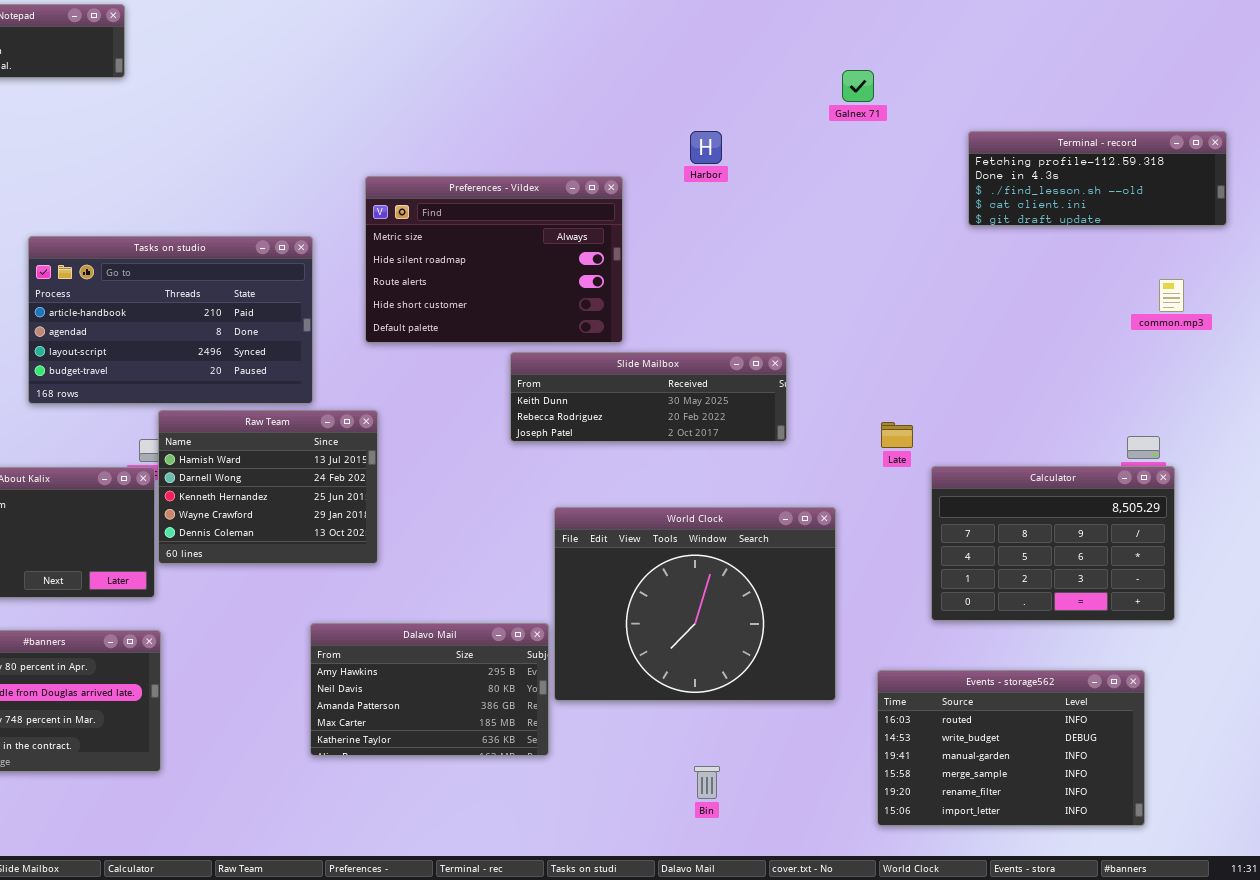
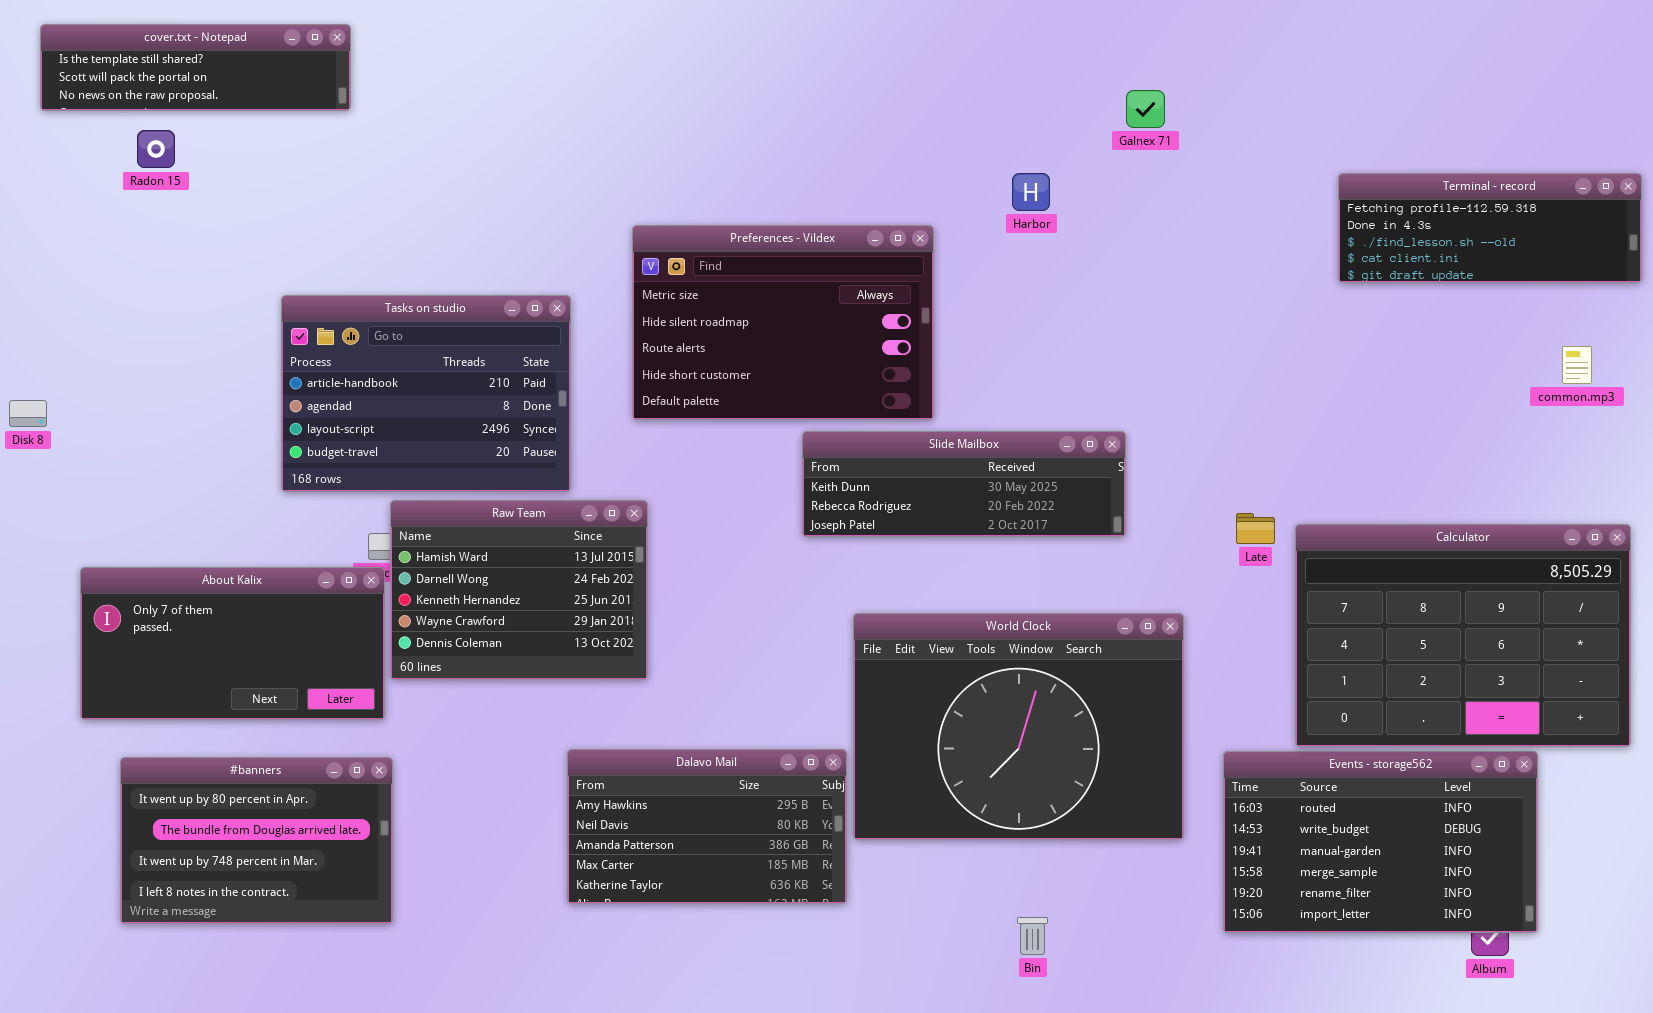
Galnex 71: [842,70,874,102] -> [1126,90,1165,128], moved
Tasks on studio: [28,236,313,404] -> [281,295,571,492], resized
Calculator: [931,466,1175,621] -> [1295,524,1631,747], resized
Events - storage562: [877,670,1145,826] -> [1223,751,1538,933], moved

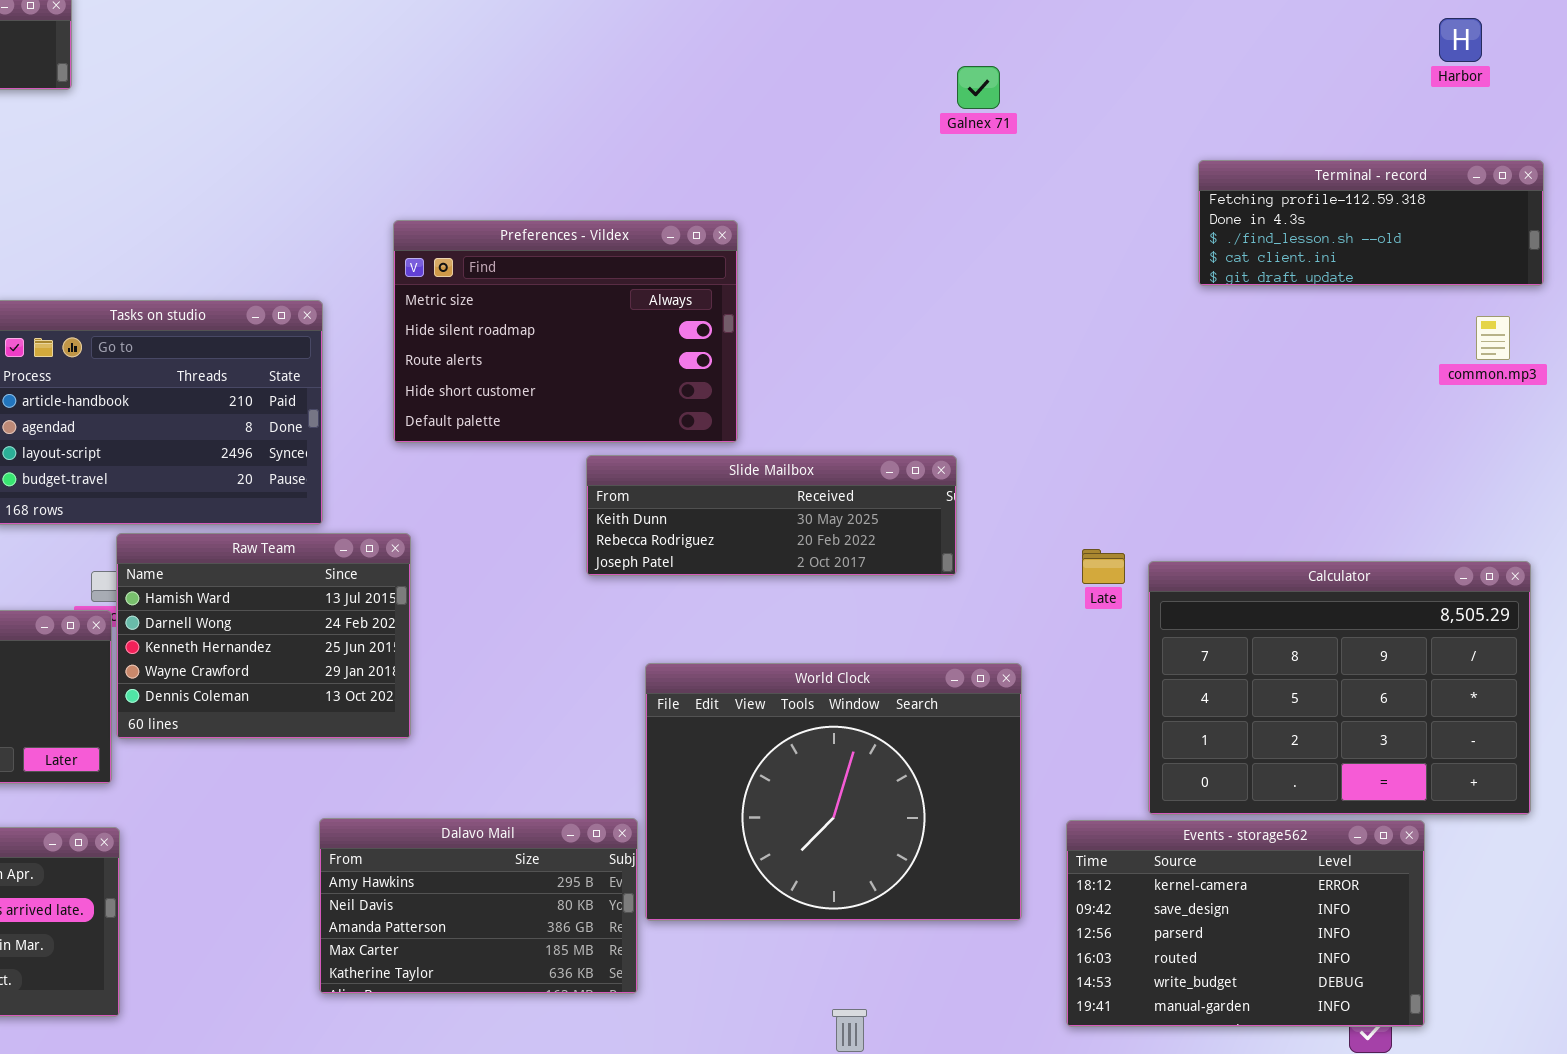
Harbor: [1012,173,1050,211] -> [1439,18,1482,62], moved
common.mp3: [1562,346,1592,384] -> [1476,316,1510,360], moved
Events - storage562: [1223,751,1538,933] -> [1066,820,1425,1027], scrolled up 3 rows

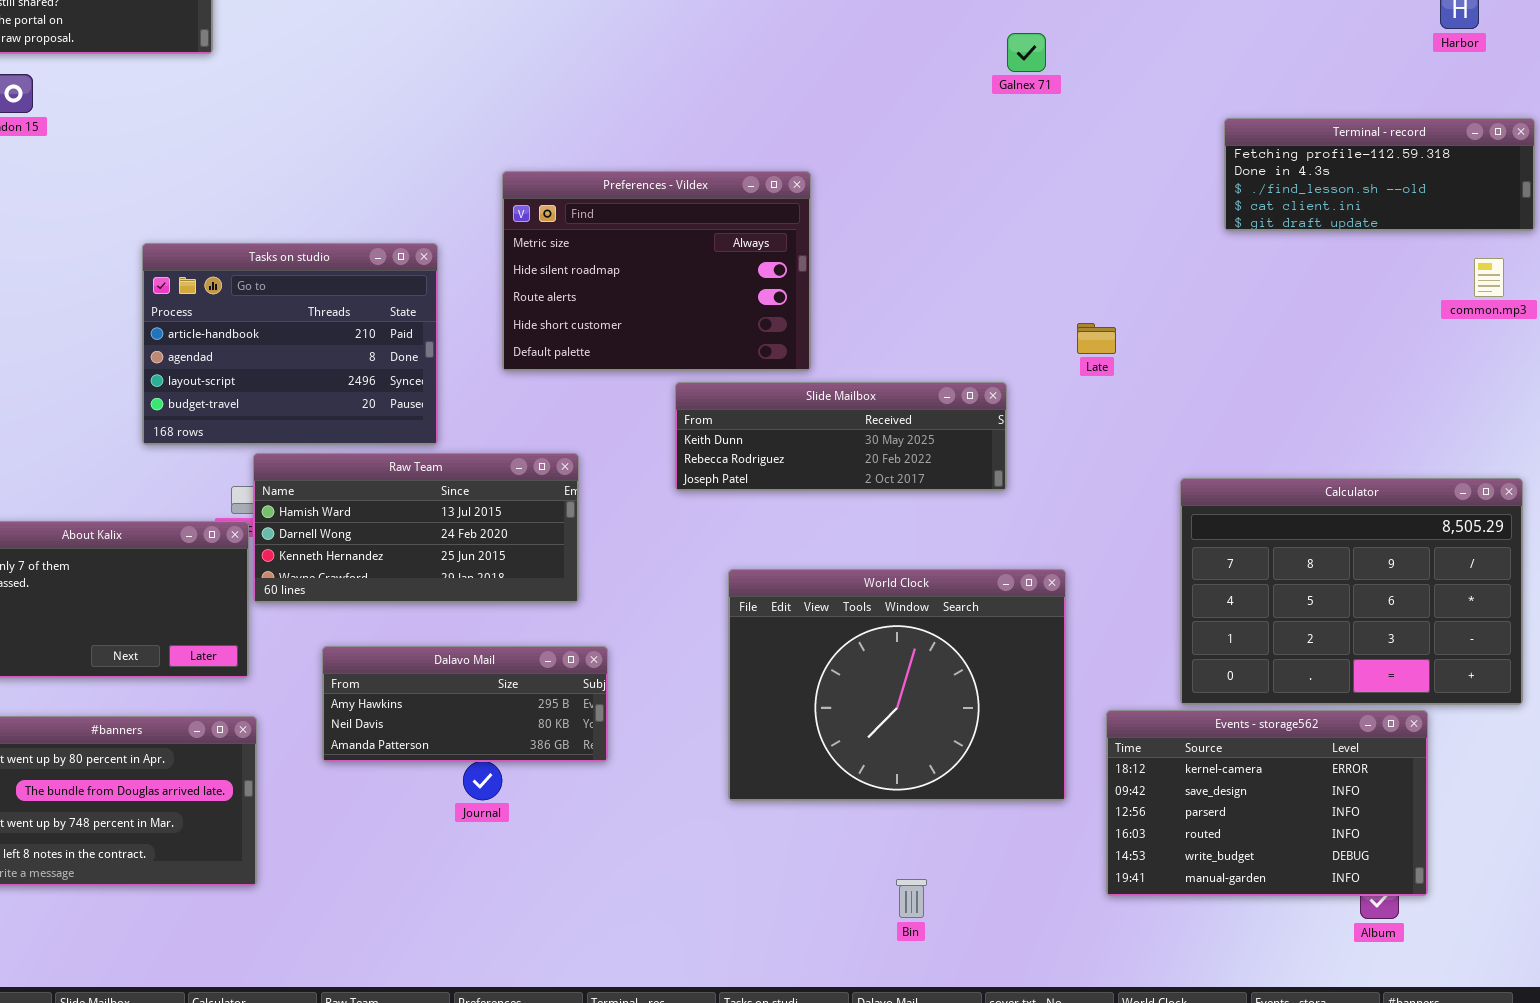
Raw Team: [116,533,411,739] -> [253,453,579,603], resized
Late: [1082,549,1125,584] -> [1077,323,1116,354], moved
Dalavo Mail: [319,818,638,994] -> [322,646,608,762], moved, resized

